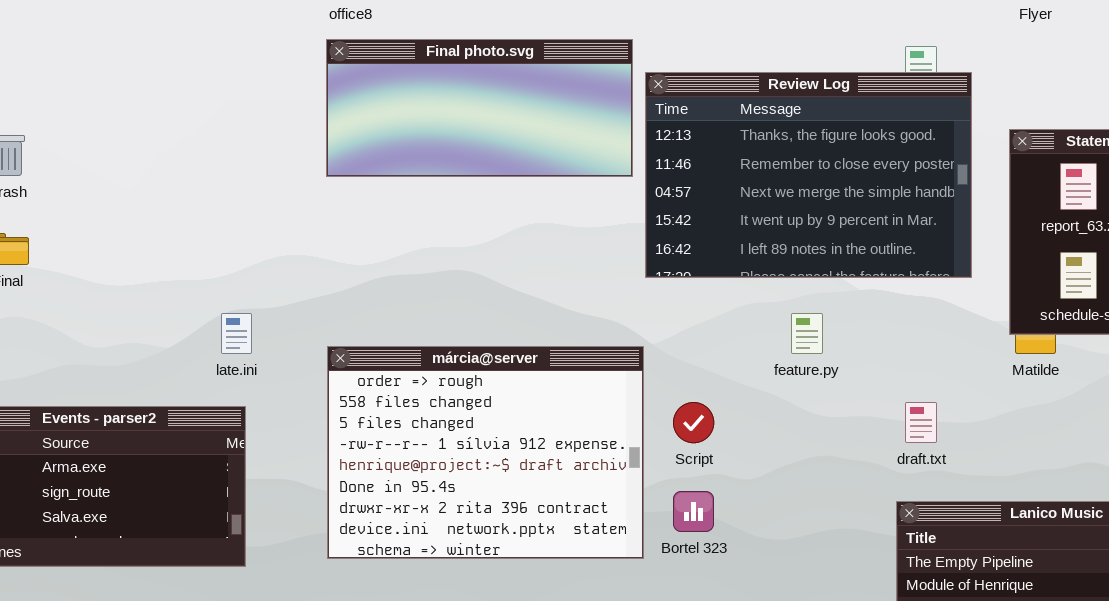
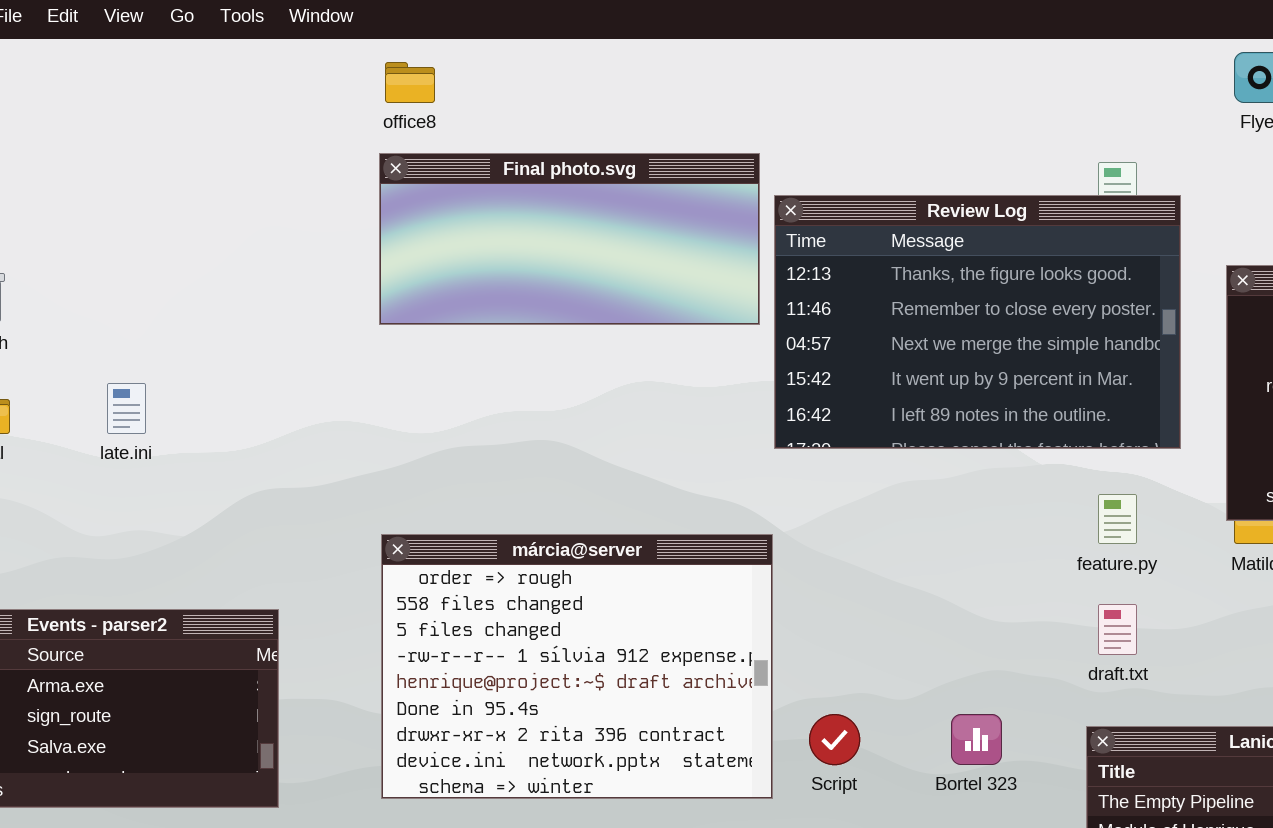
late.ini: [221,313,252,354] -> [107,383,146,434], moved
feature.py: [791,313,823,354] -> [1098,494,1137,544], moved
Script: [673,402,714,443] -> [809,714,860,765], moved
Bortel 323: [673,491,714,532] -> [951,714,1002,765], moved

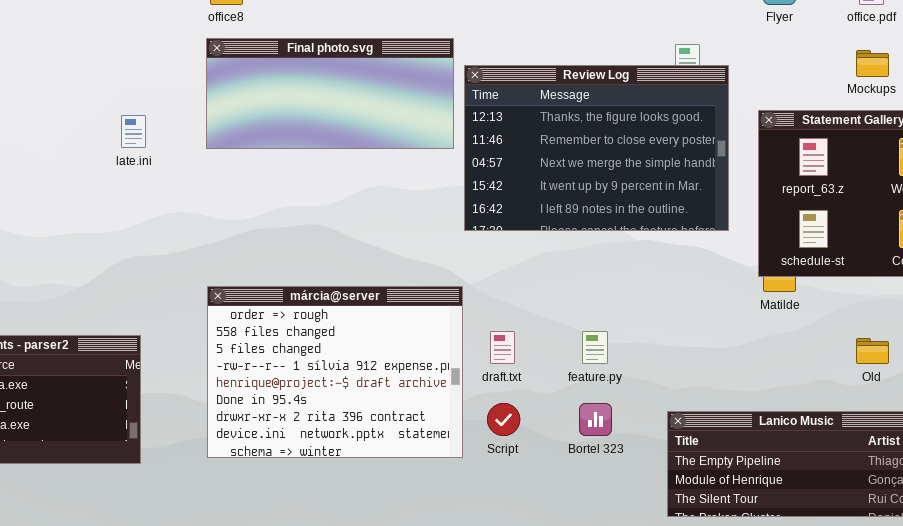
late.ini: [107,383,146,434] -> [121,115,146,148], moved
feature.py: [1098,494,1137,544] -> [582,331,608,364], moved
draft.txt: [1098,604,1137,655] -> [490,331,515,364], moved

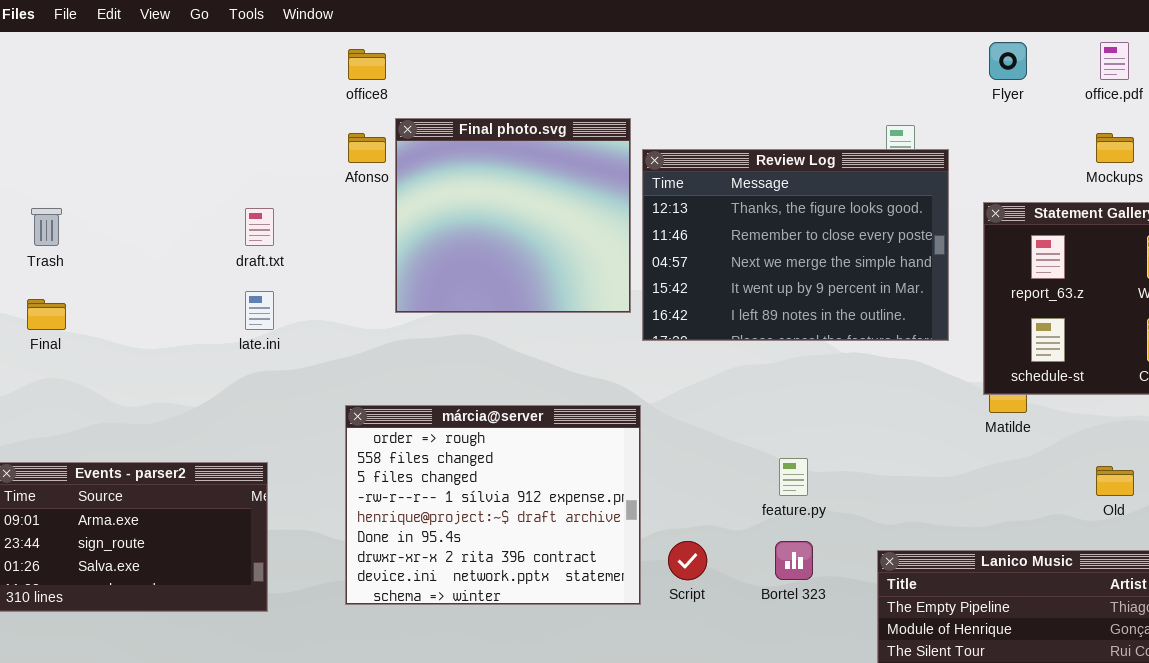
Final photo.svg: [206,38,454,149] -> [395,118,631,313], resized
late.ini: [121,115,146,148] -> [245,291,274,330], moved
draft.txt: [490,331,515,364] -> [245,208,274,246], moved

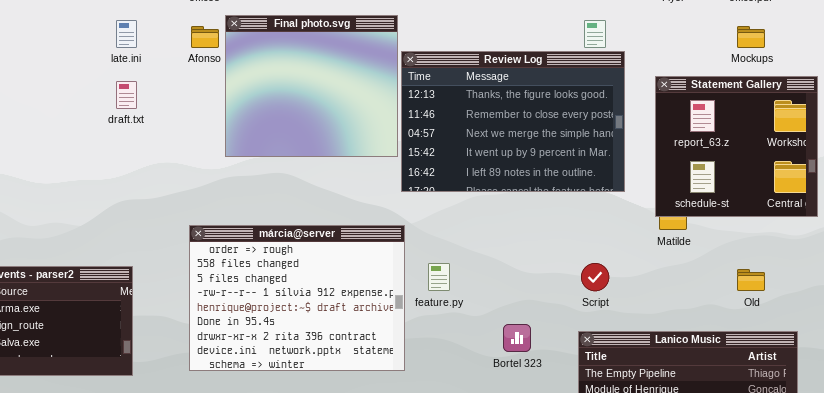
Review Log: [642,149,949,341] -> [401,51,625,192], moved
late.ini: [245,291,274,330] -> [116,20,137,48], moved
feature.py: [779,458,808,496] -> [428,263,450,291], moved
Script: [668,541,707,580] -> [581,263,609,291], moved

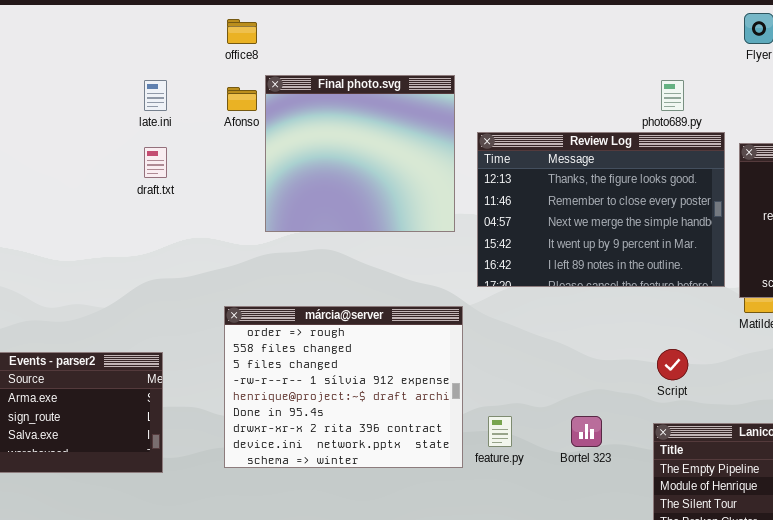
Review Log: [401,51,625,192] -> [477,132,725,287], moved
feature.py: [428,263,450,291] -> [488,416,512,447], moved

